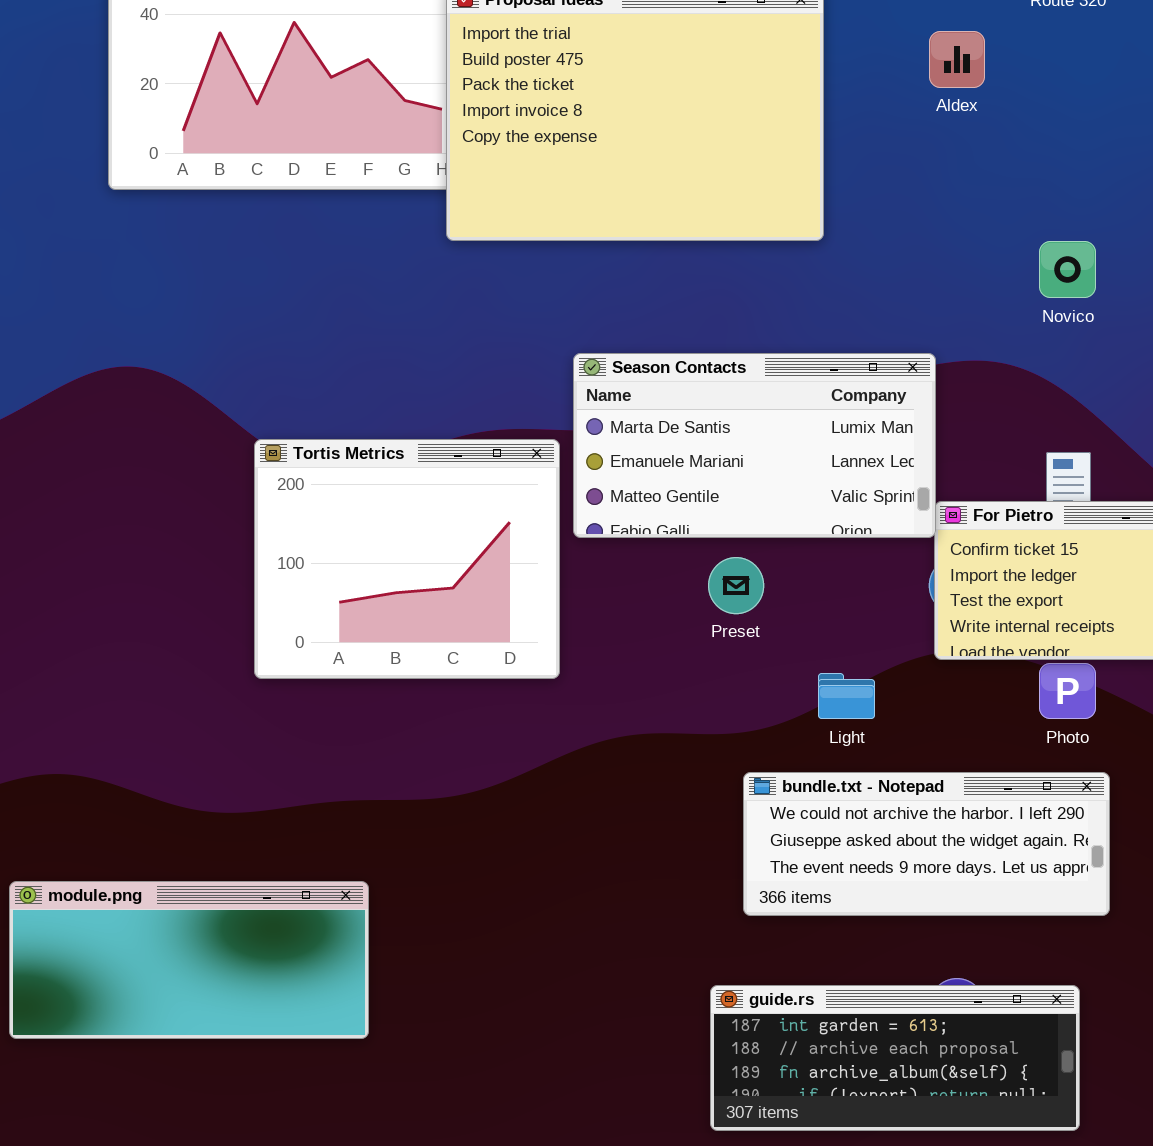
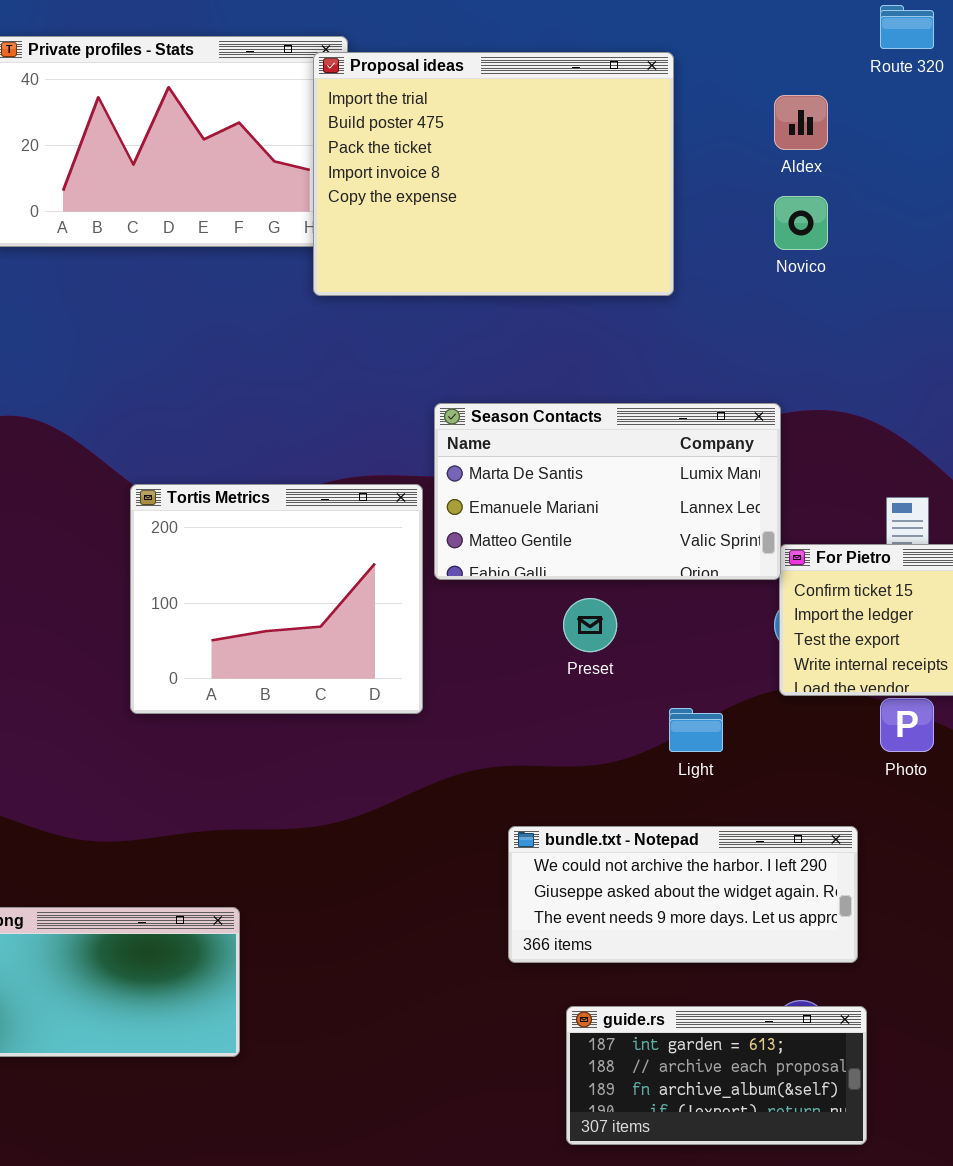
Novico: [1039,241,1096,298] -> [774,196,828,250], moved
bundle.txt - Notepad: [743,772,1110,916] -> [508,826,858,963], moved
guide.rs: [710,985,1080,1131] -> [566,1006,867,1145], resized

